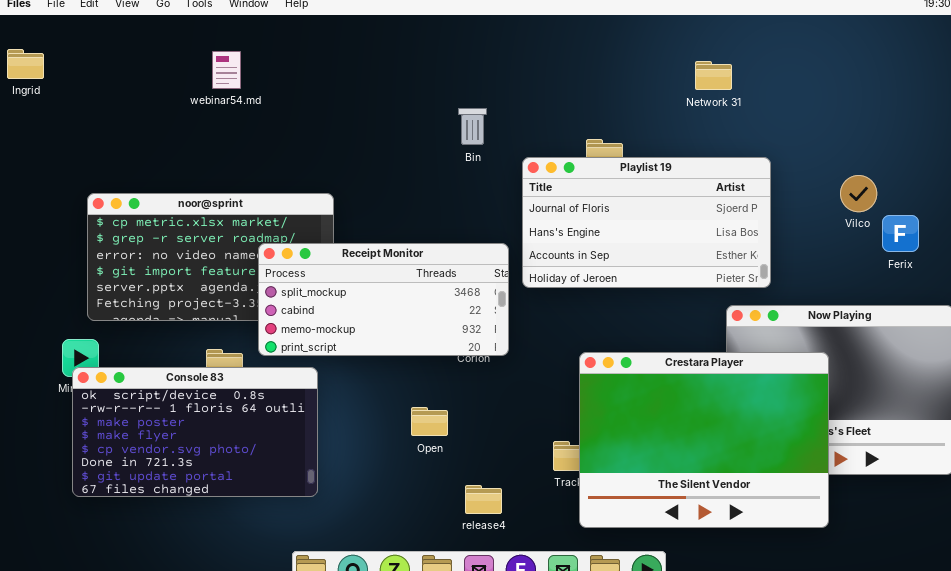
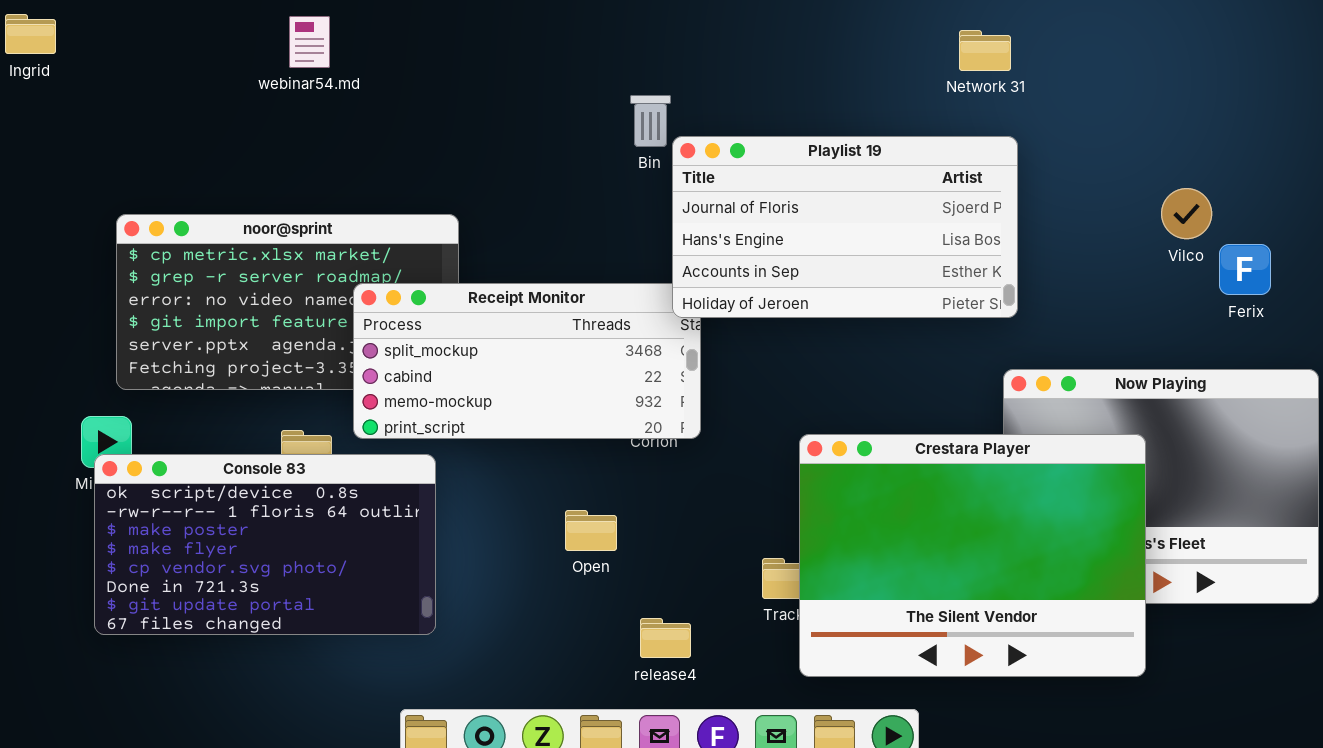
Playlist 19: [522,157,771,288] -> [672,136,1018,318], moved

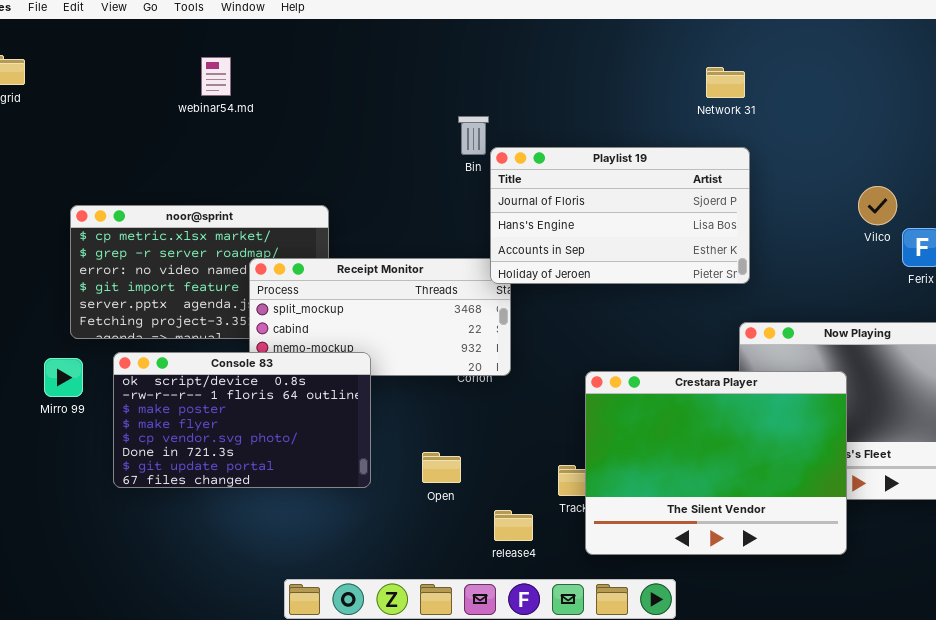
Console 83: [94,454,436,635] -> [113,352,371,488], moved
Open: [565,510,617,551] -> [422,452,461,483], moved
release4: [640,618,691,658] -> [494,510,533,541], moved

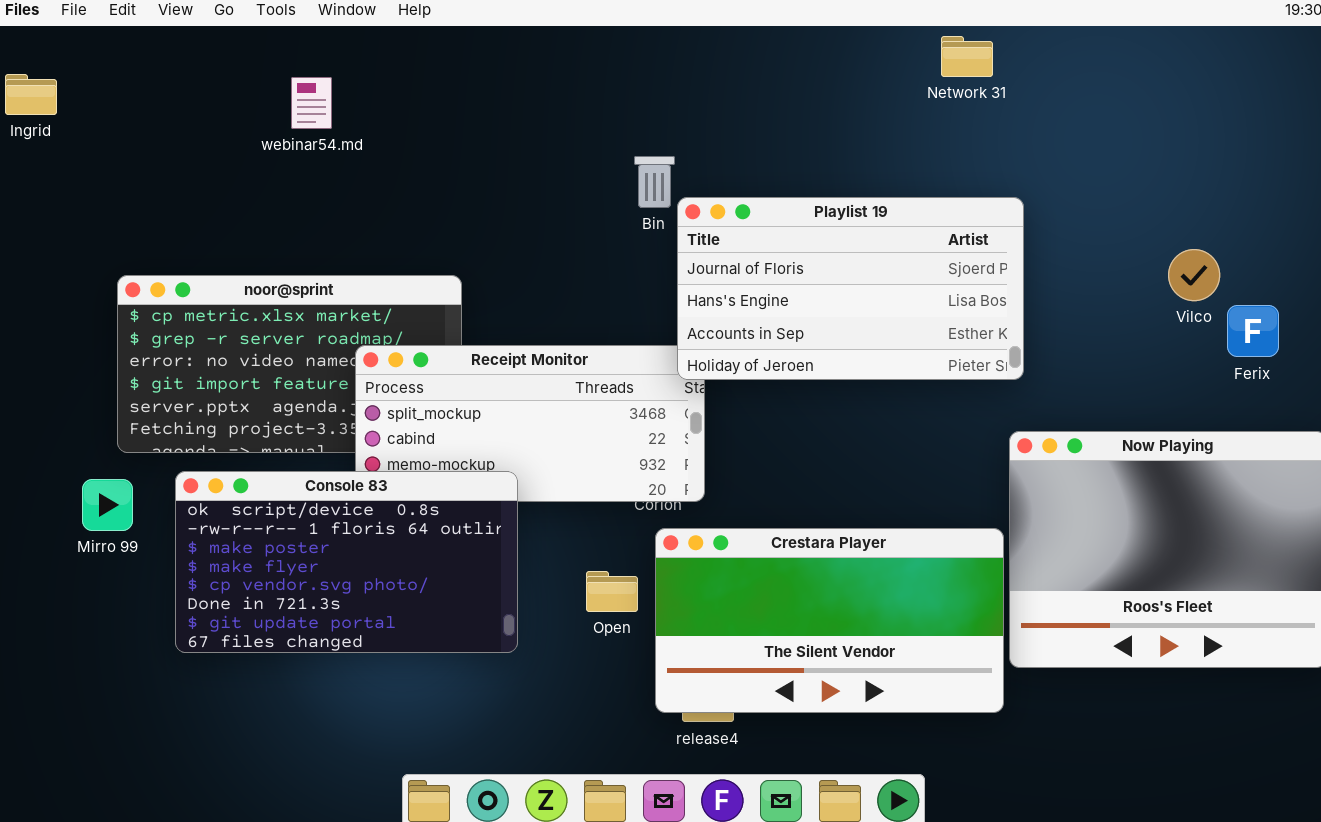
Network 31: [706,67,745,98] -> [941,36,993,77], moved
Crestara Player: [585,371,847,555] -> [655,528,1004,713], moved, resized
Open: [422,452,461,483] -> [586,571,638,612], moved

